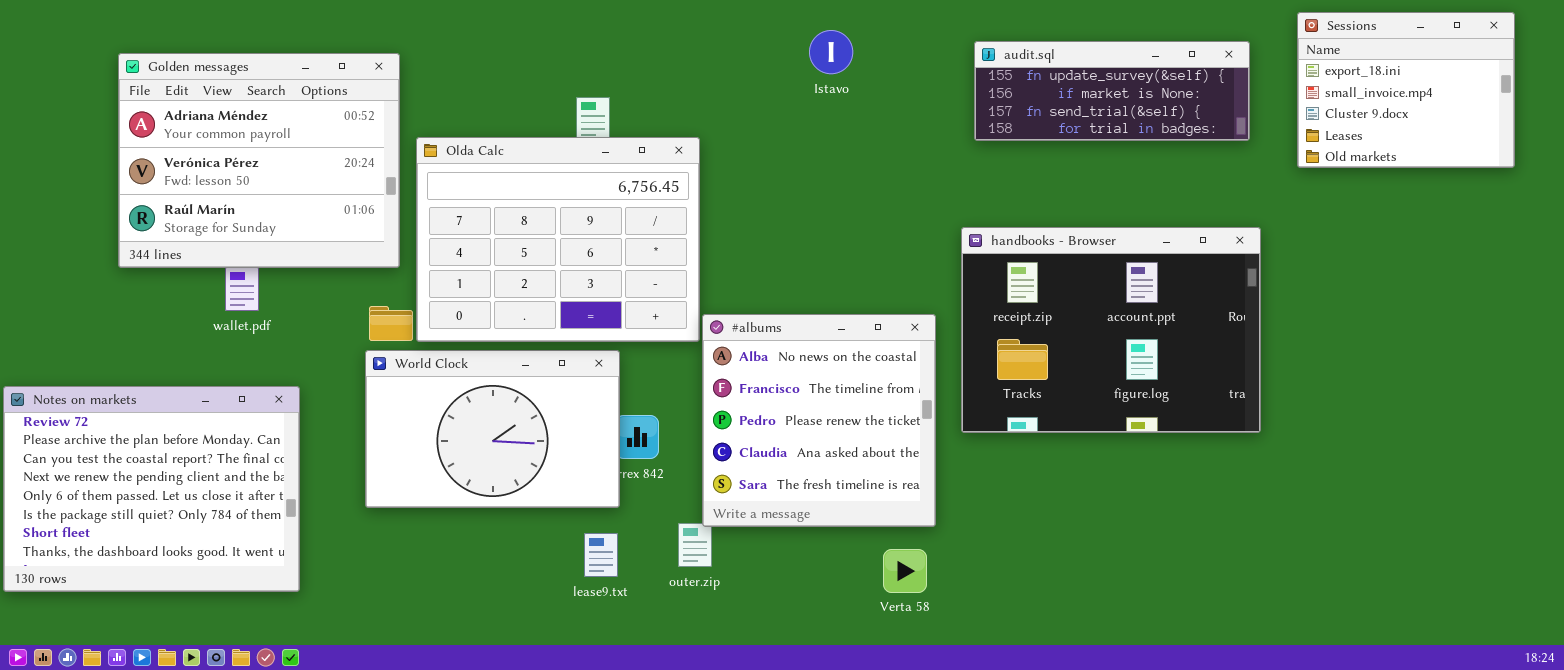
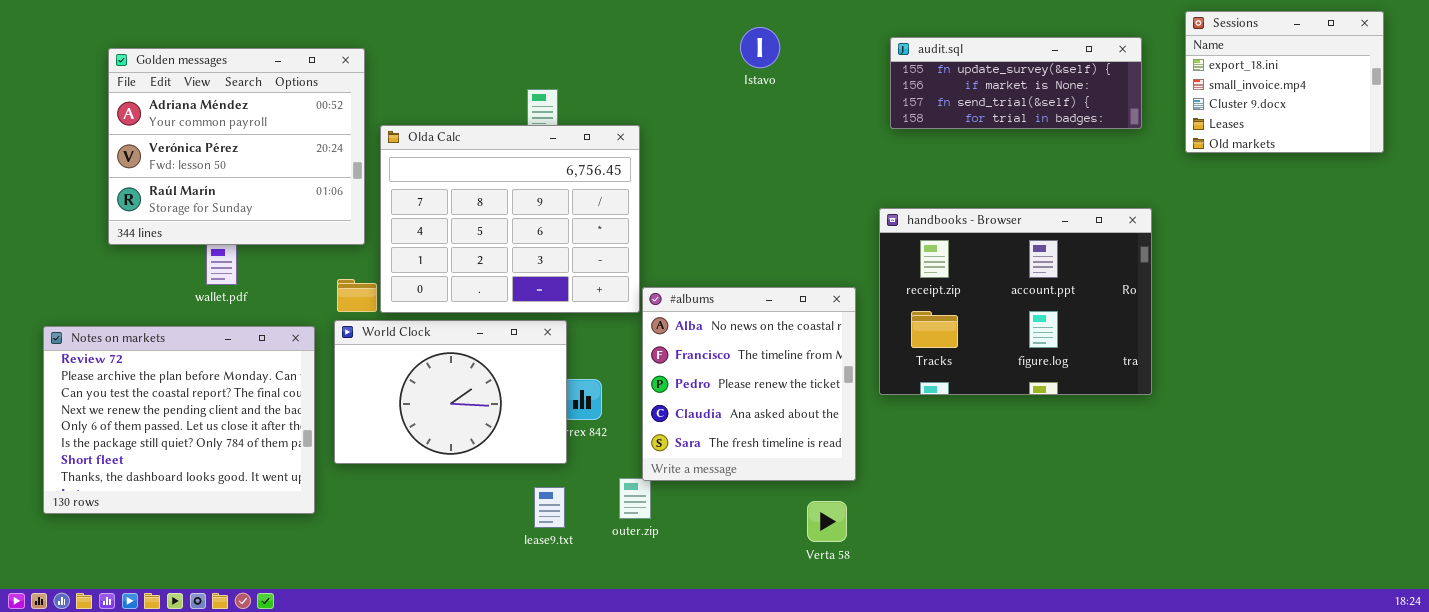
Notes on markets: [3,386,300,592] -> [43,326,315,514], moved

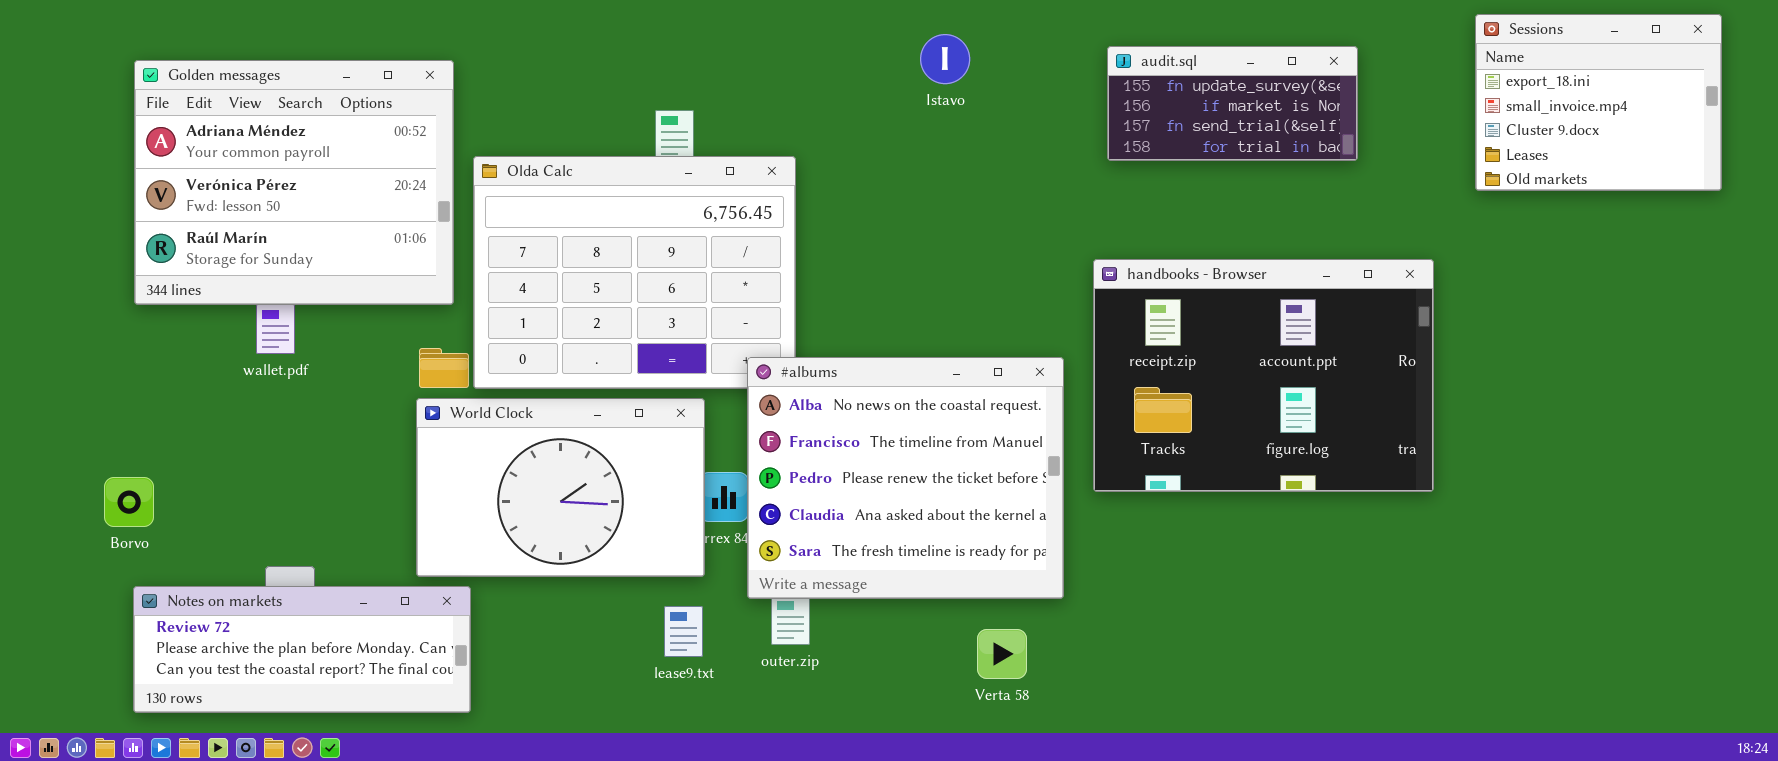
audit.sql: [890,37,1142,129] -> [1107,46,1358,161], resized
#albums: [642,287,856,481] -> [747,357,1064,599], resized
Notes on markets: [43,326,315,514] -> [133,586,471,713], moved, resized
Verta 58: [807,501,847,542] -> [977,629,1027,679], moved

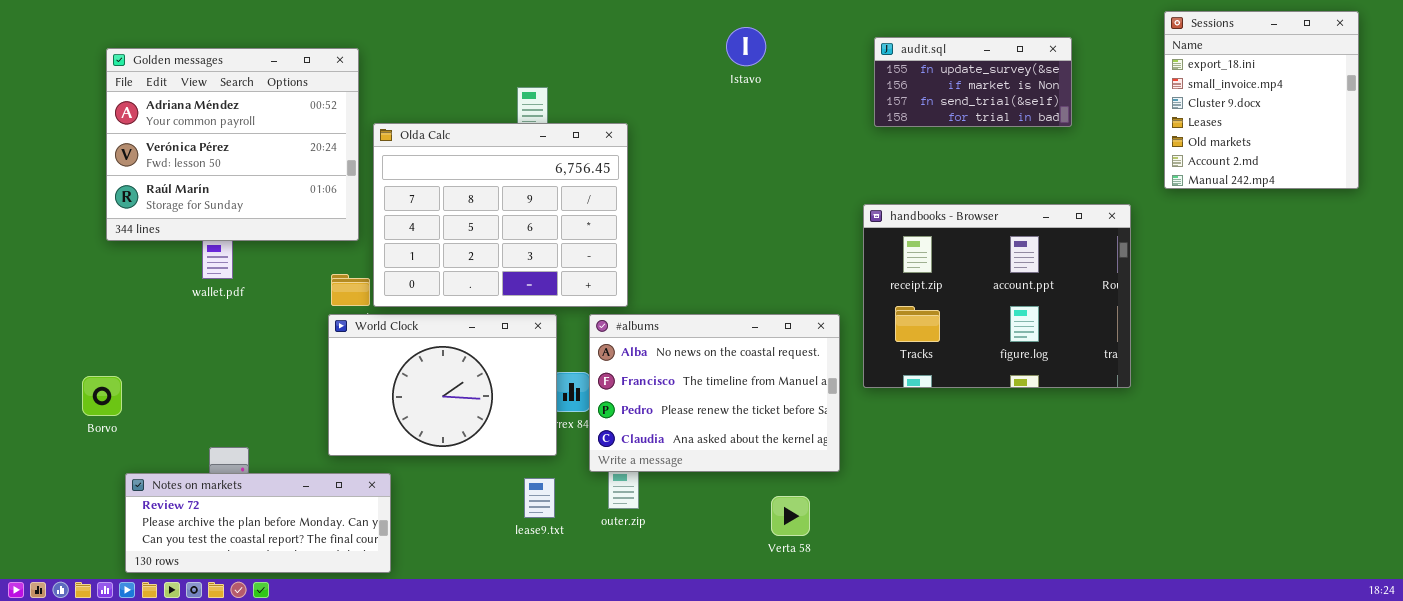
Sessions: [1475,14,1722,191] -> [1164,11,1359,189], resized
#albums: [747,357,1064,599] -> [589,314,840,472], resized
Notes on markets: [133,586,471,713] -> [125,473,391,573], moved

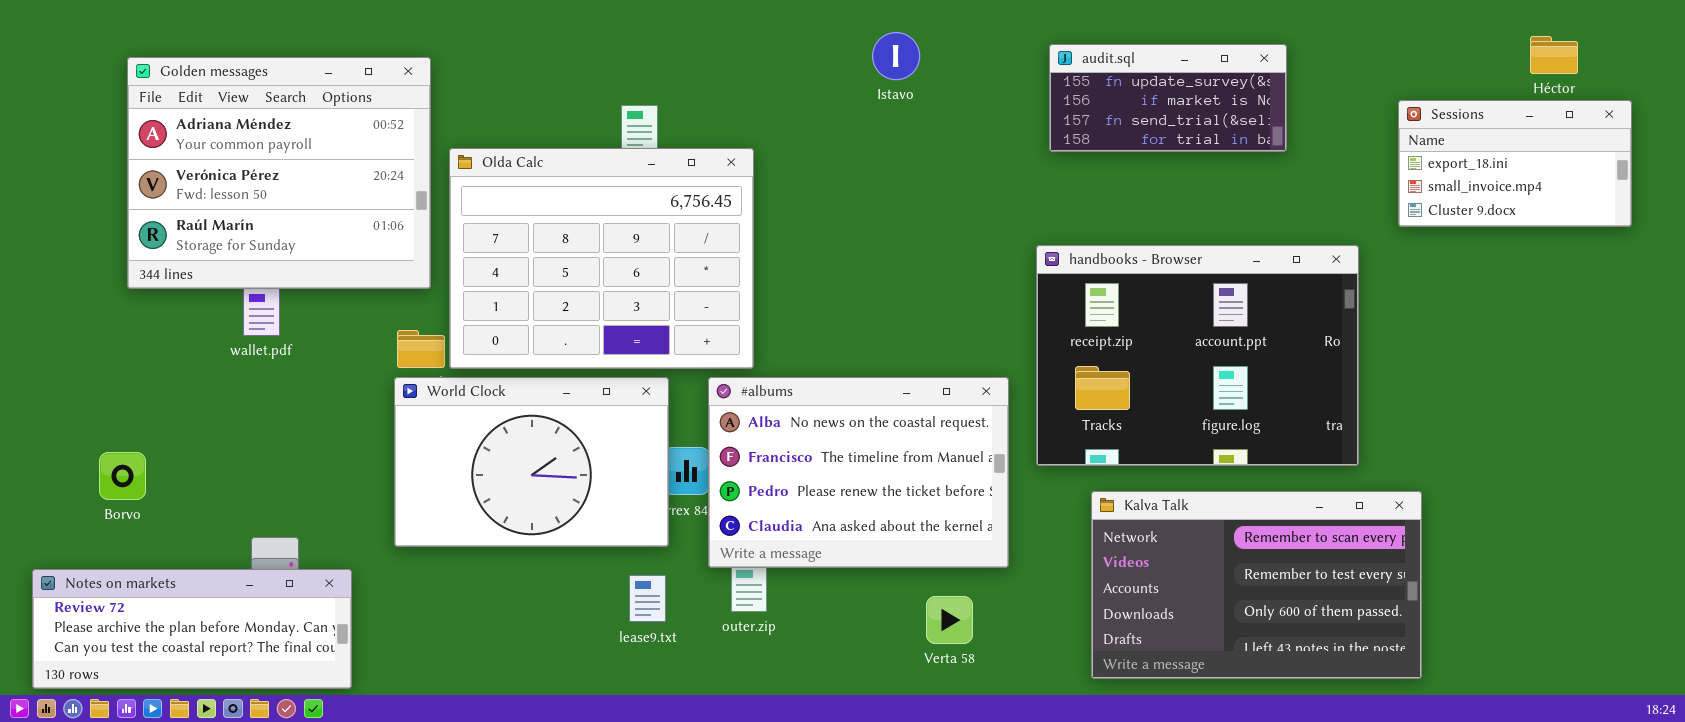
Sessions: [1164,11,1359,189] -> [1398,100,1632,227], resized
Kalva Talk: none -> [1091,491,1422,679], opened
Notes on markets: [125,473,391,573] -> [32,569,352,689], moved

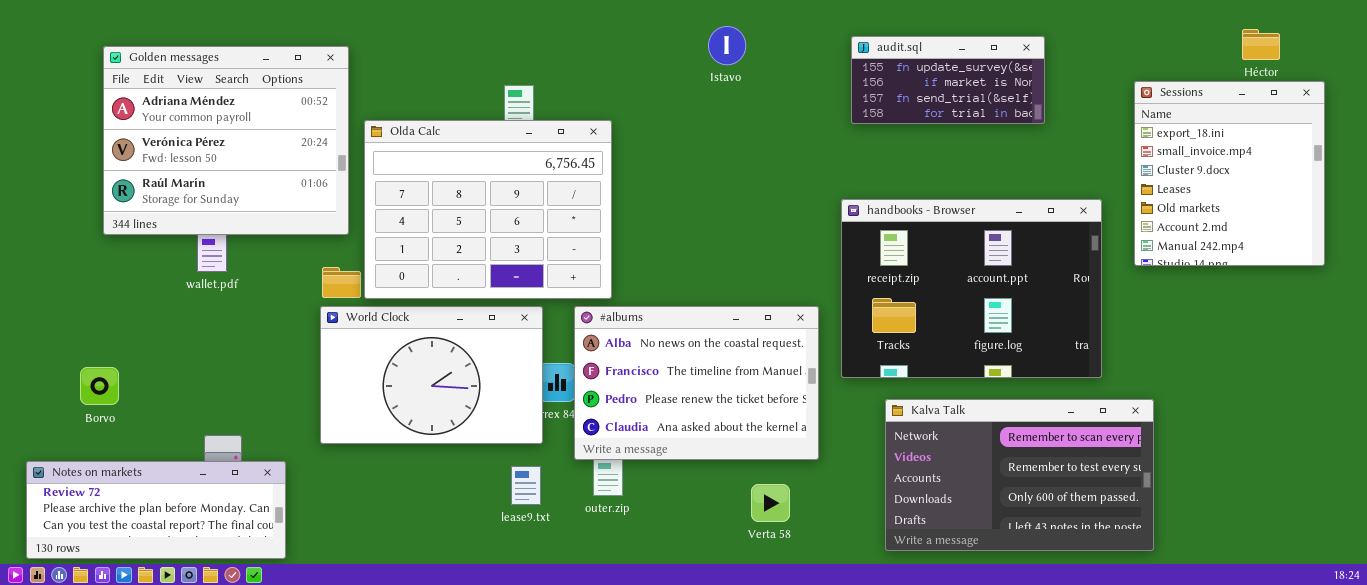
Sessions: [1398,100,1632,227] -> [1134,81,1325,266], resized

